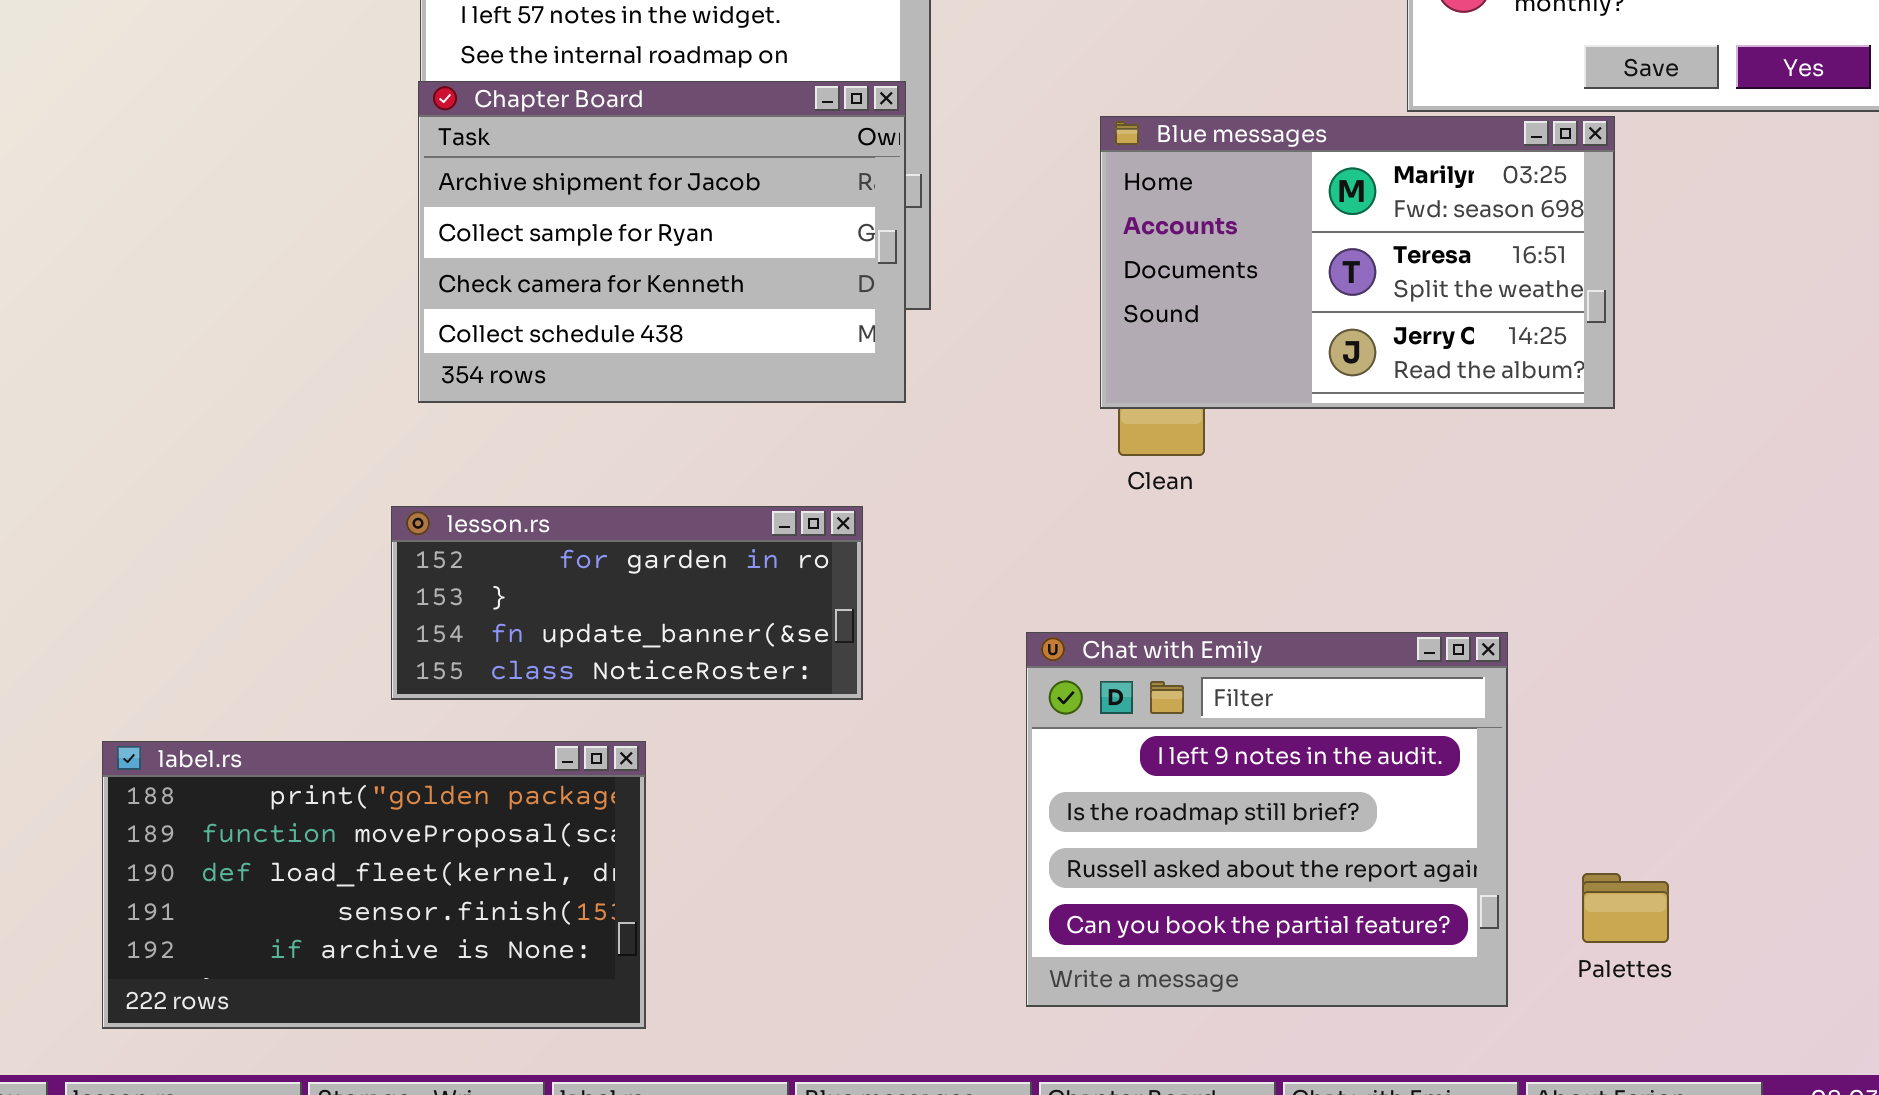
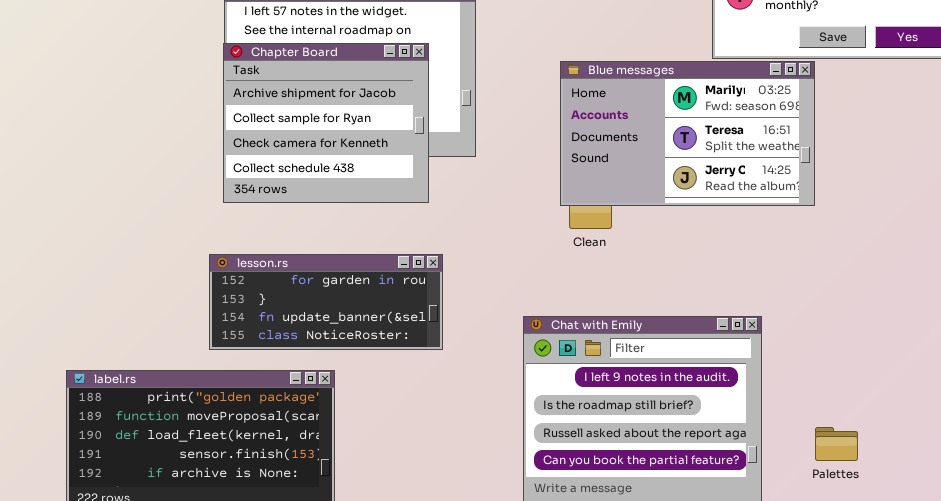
Chapter Board: [418,81,906,403] -> [223,43,429,203], resized
Palettes: [1582,873,1669,943] -> [815,427,858,461], moved

